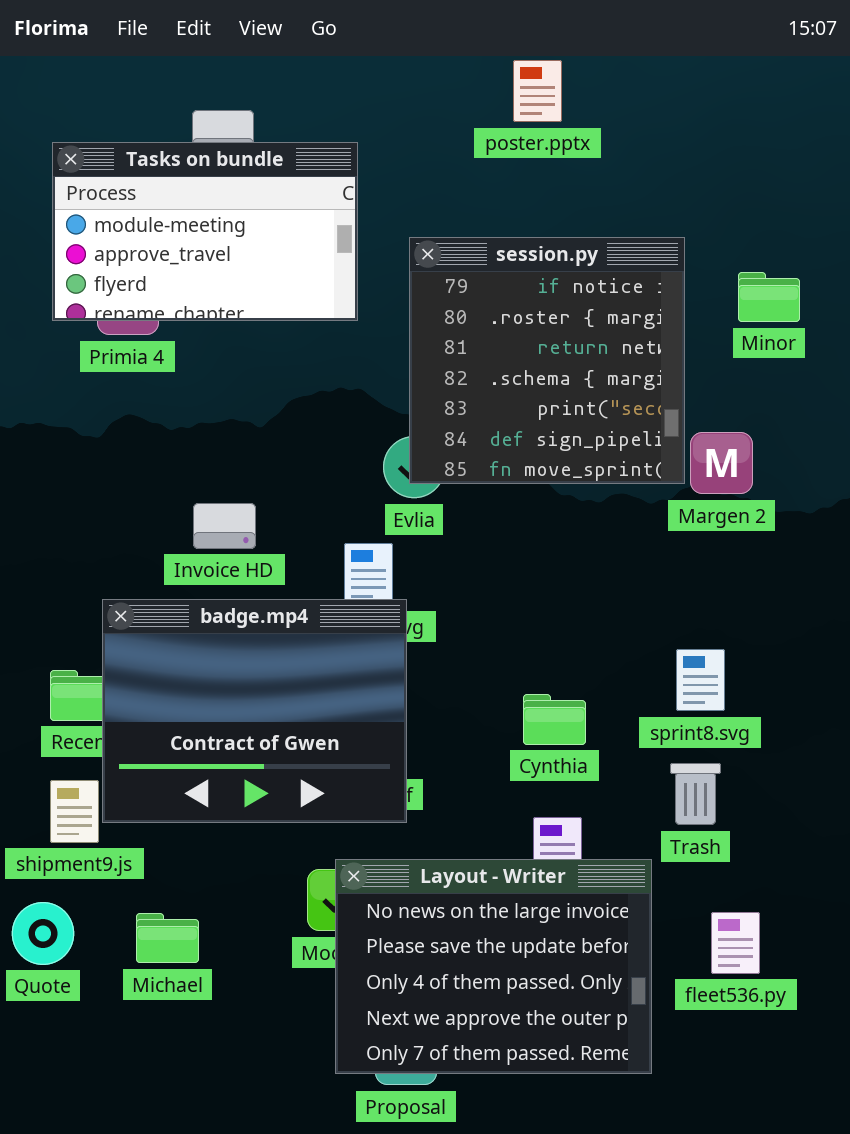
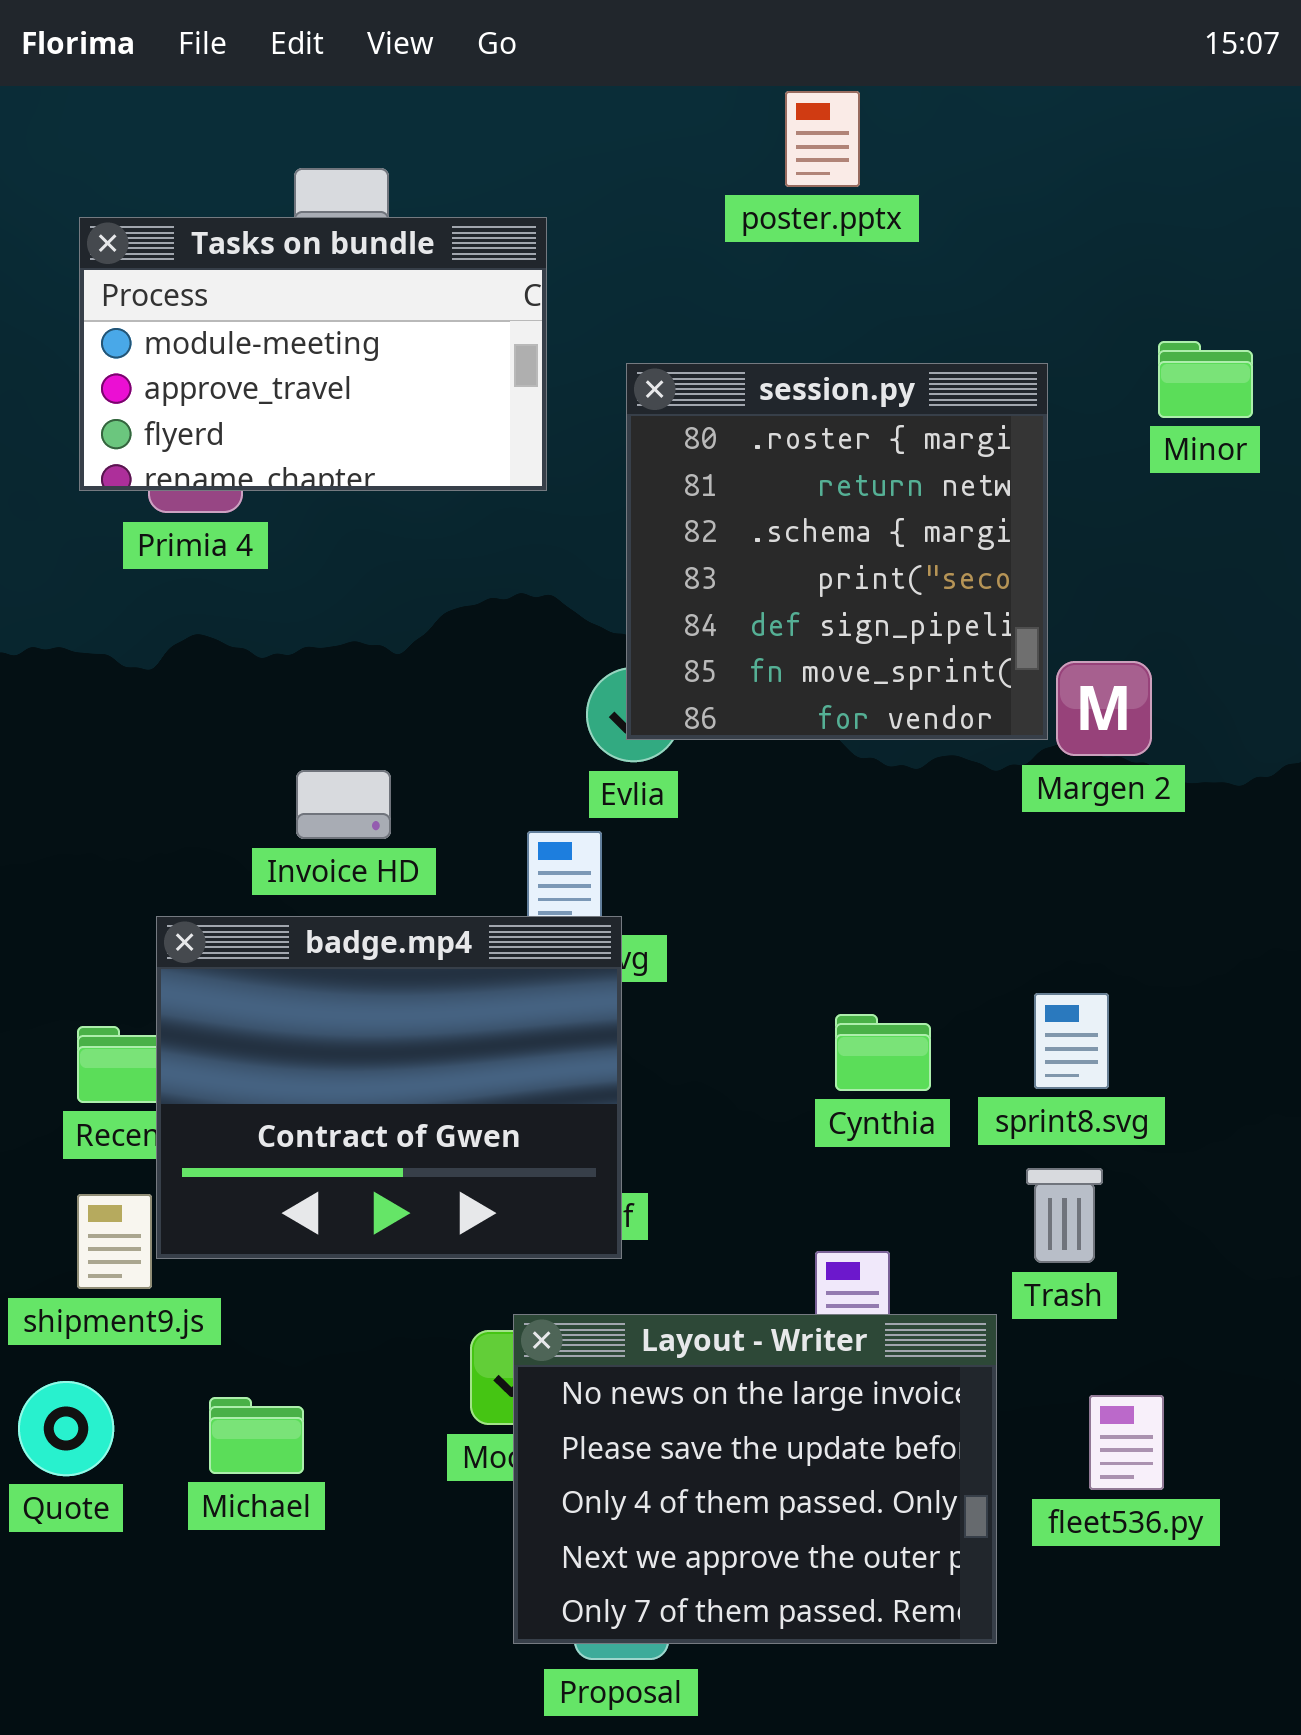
session.py: [409,237,685,484] -> [626,363,1048,740], scrolled down 1 row
Minor: [738,272,800,322] -> [1158,341,1253,418], moved
Cynthia: [523,694,586,745] -> [835,1014,931,1091], moved

